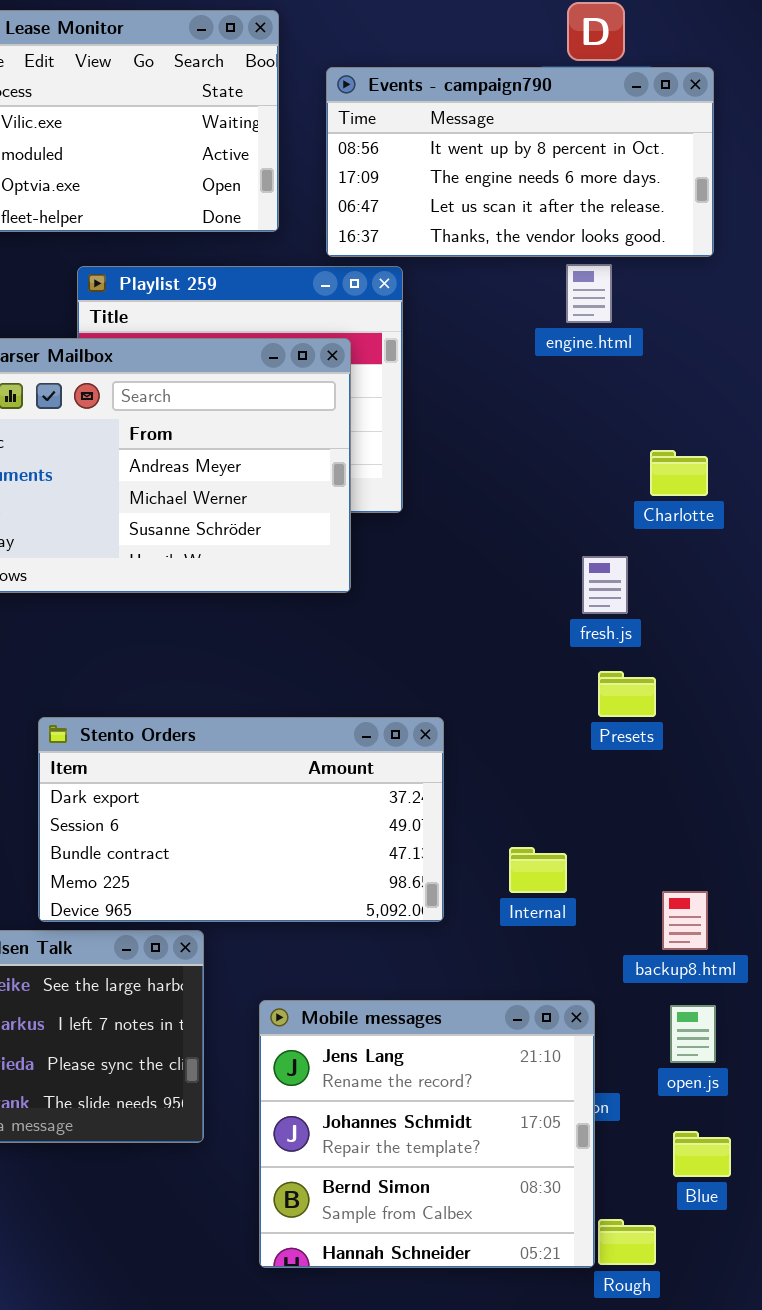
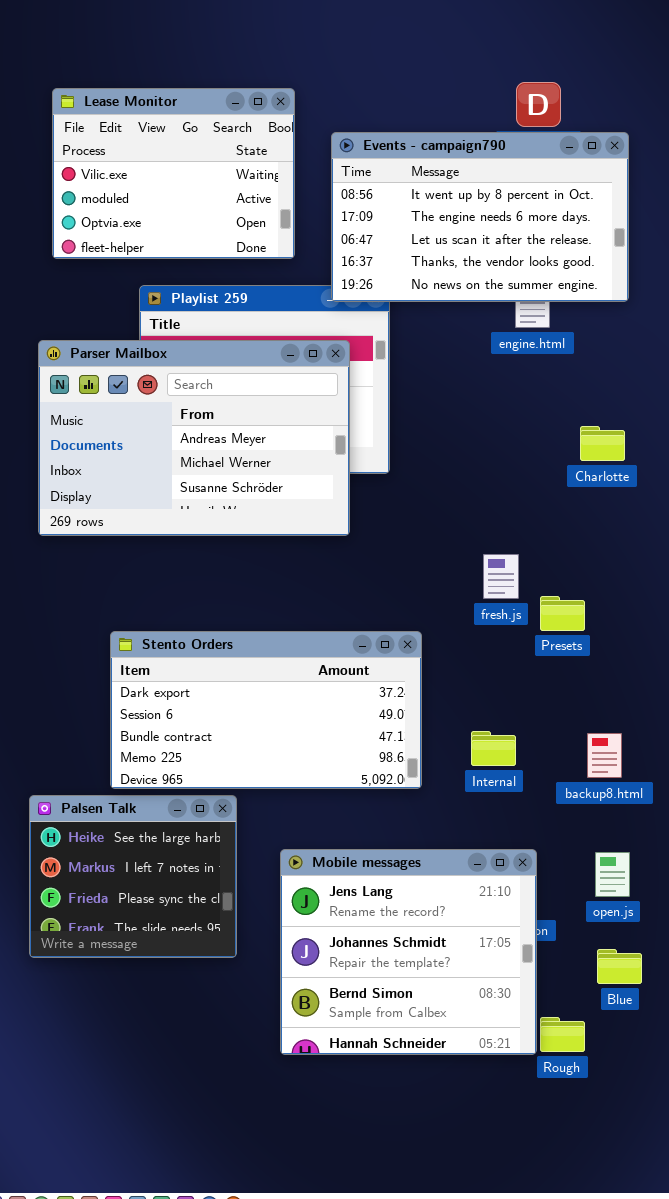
Events - campaign790: [326,67,714,257] -> [331,132,629,302], resized
fresh.js: [582,556,628,614] -> [483,554,519,599], moved
backup8.html: [662,891,708,950] -> [587,733,622,778], moved

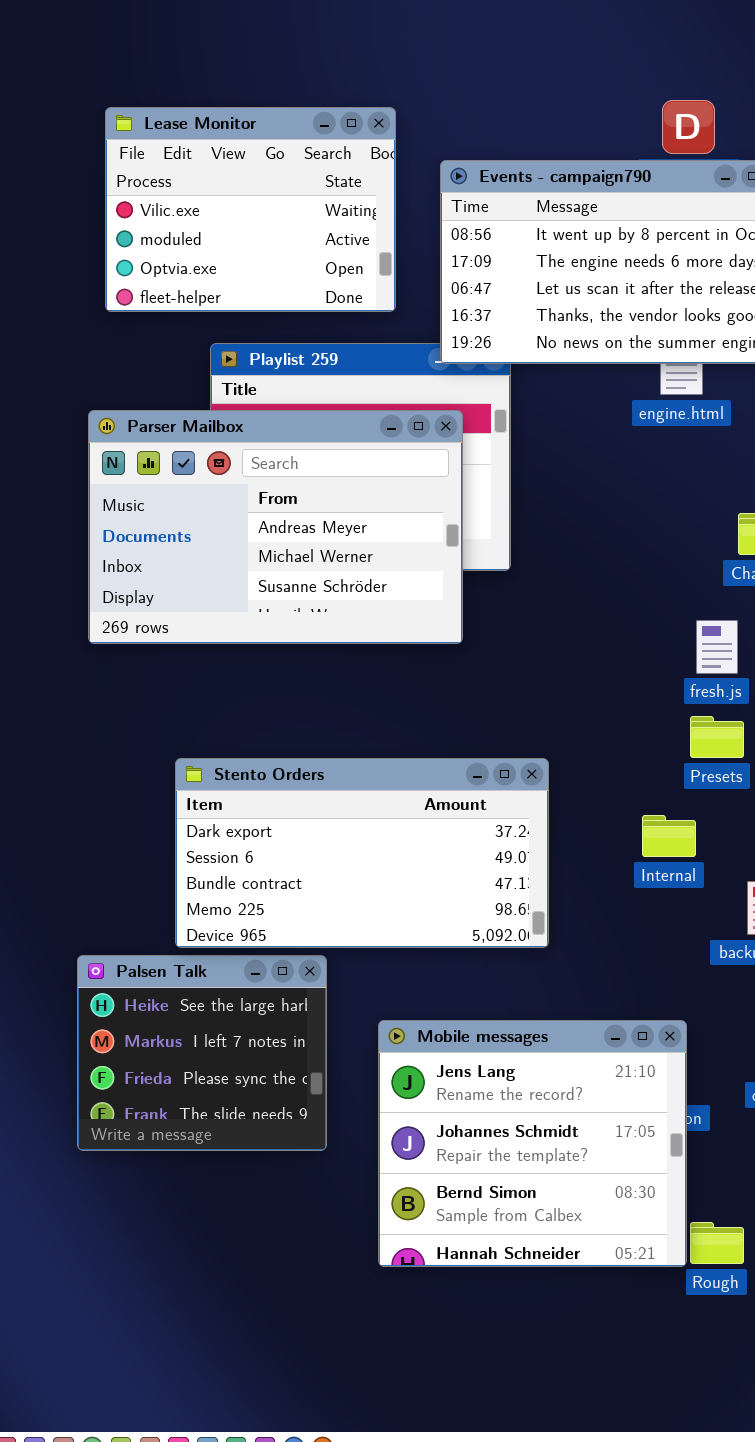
fresh.js: [483,554,519,599] -> [696,620,738,674], moved
Internal: [471,731,516,766] -> [642,815,696,857], moved

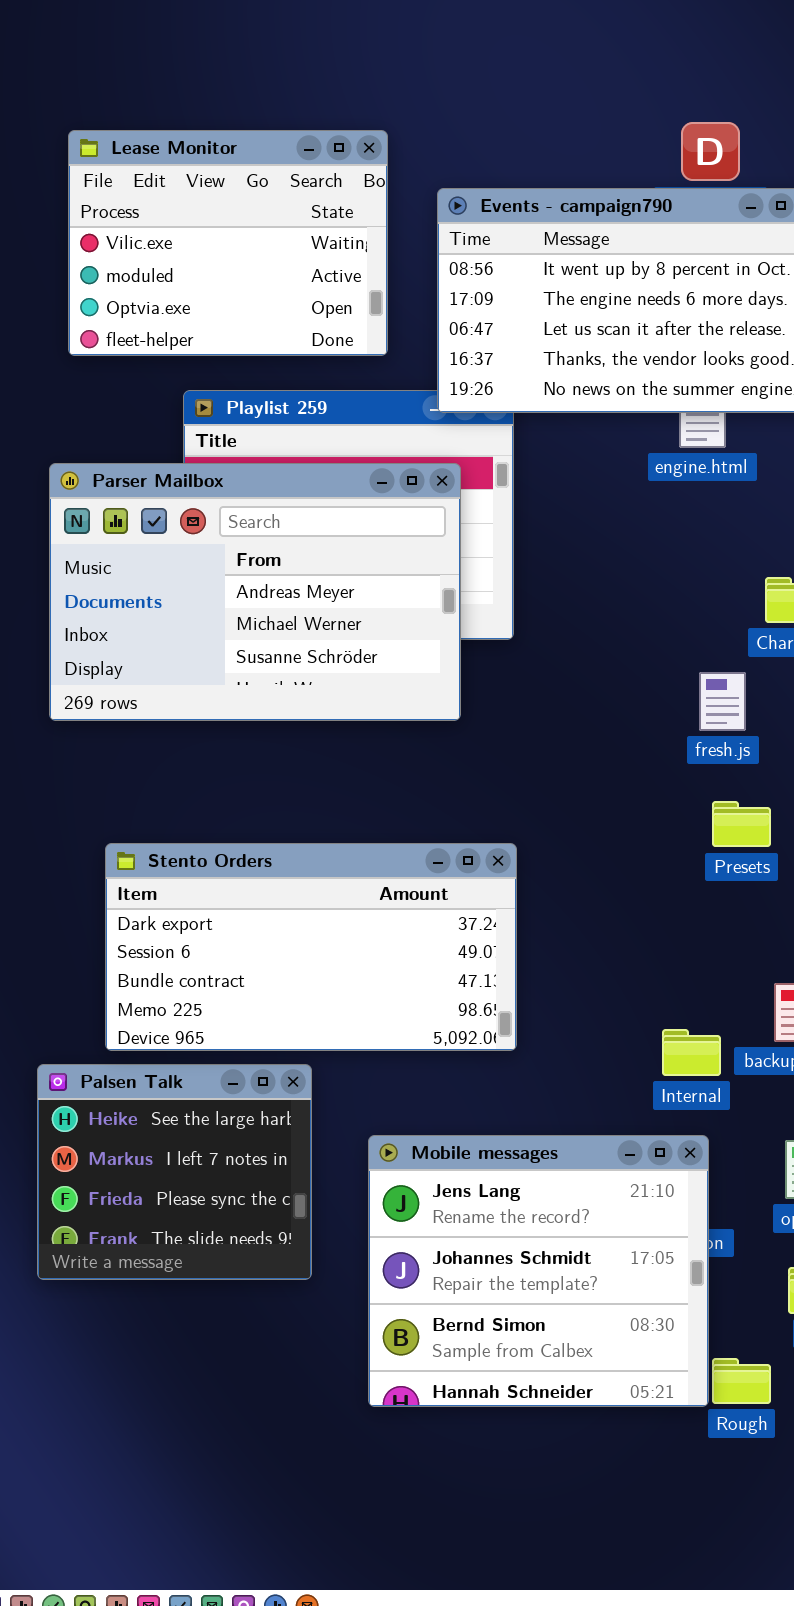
fresh.js: [696,620,738,674] -> [699,672,746,731], moved
Stento Orders: [175,758,549,948] -> [105,843,517,1051], moved
Internal: [642,815,696,857] -> [662,1029,721,1076], moved

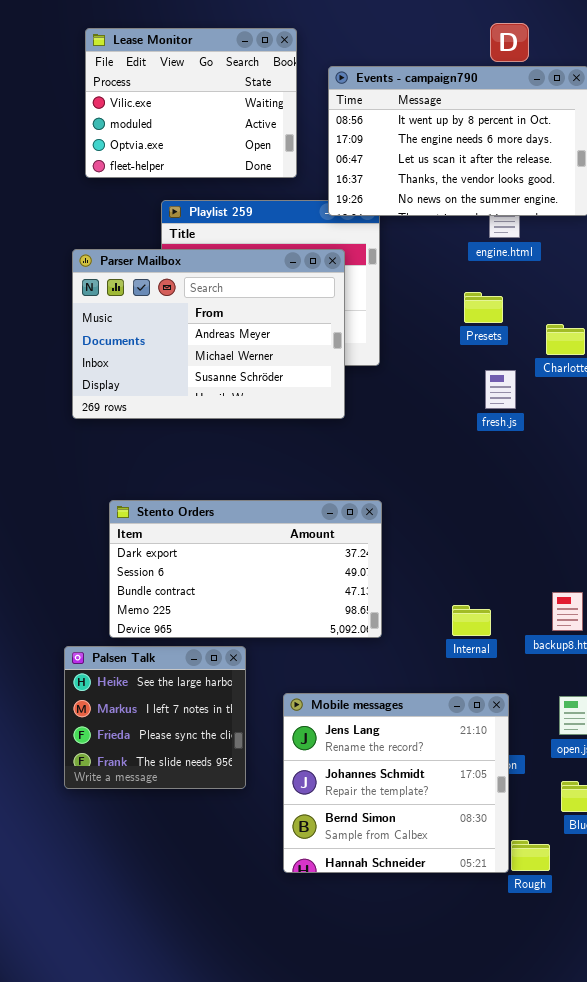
fresh.js: [699,672,746,731] -> [485,370,516,409], moved
Presets: [712,801,771,847] -> [464,292,503,323], moved
Internal: [662,1029,721,1076] -> [452,605,491,636], moved

